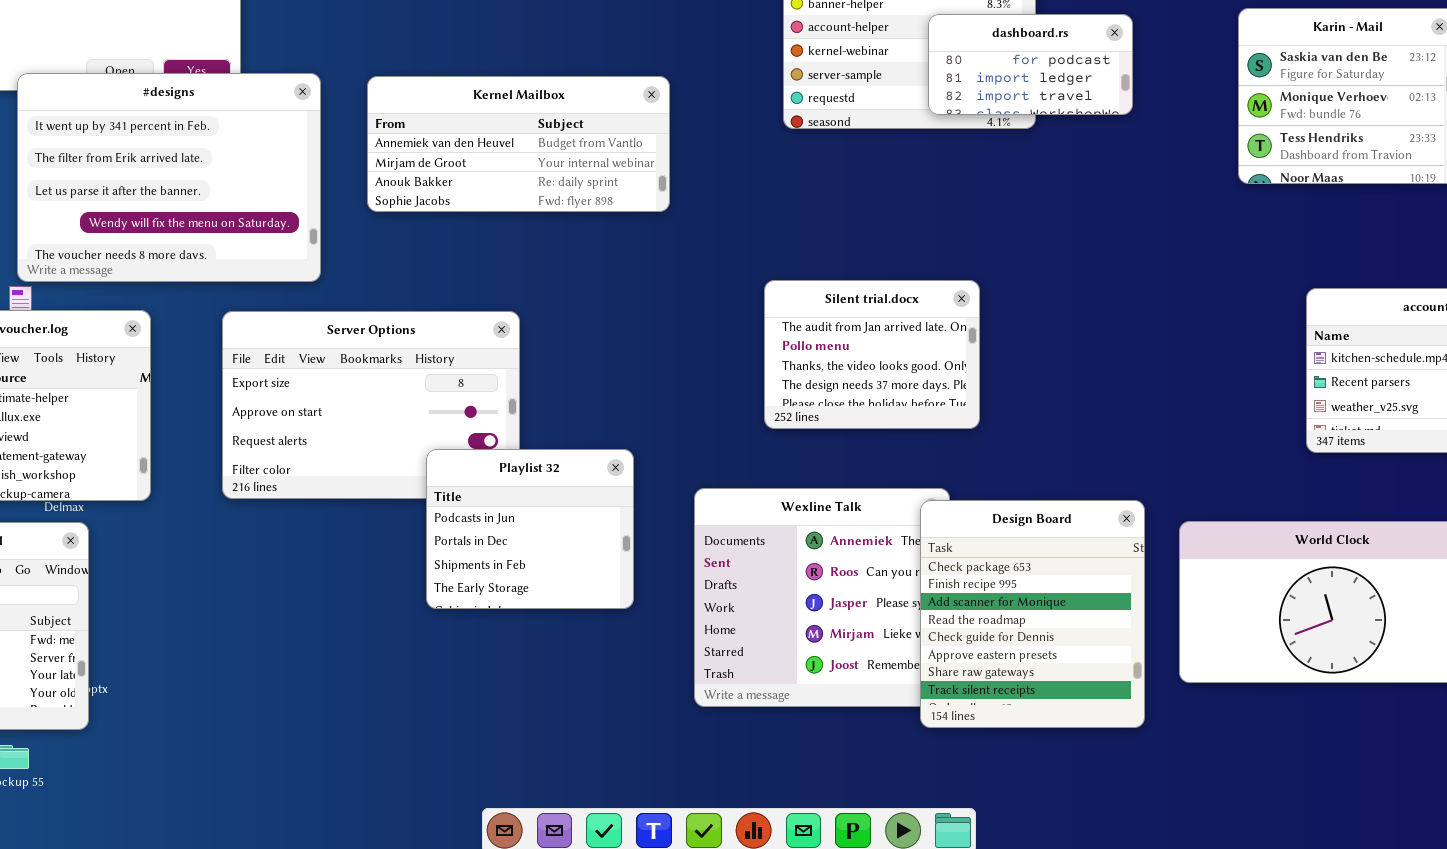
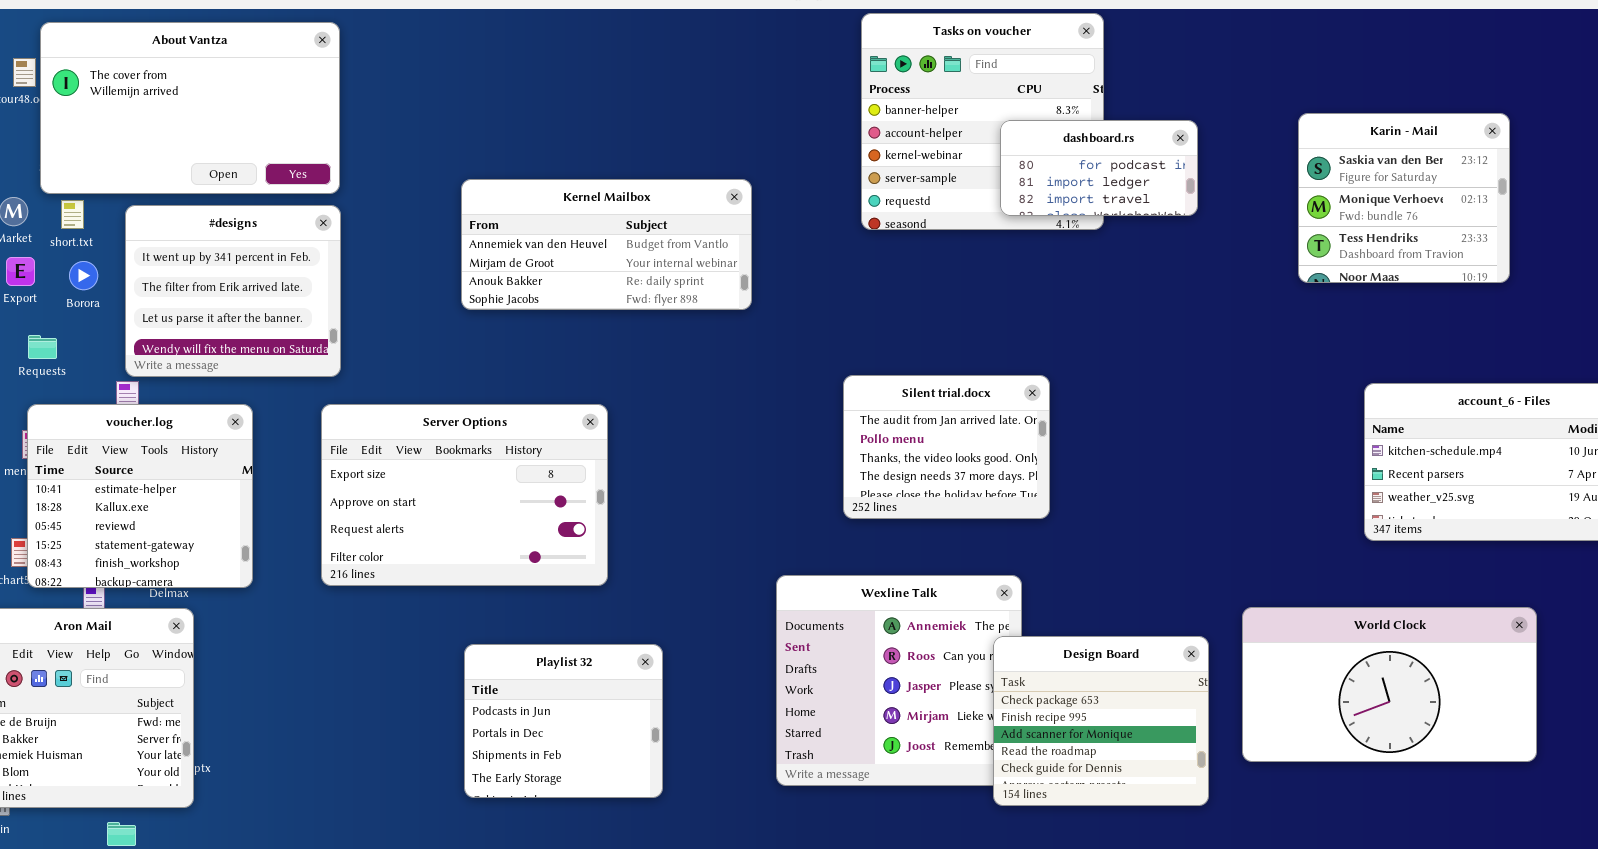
#designs: [17,73,321,282] -> [125,205,341,377], resized
Playlist 32: [426,449,634,609] -> [464,644,663,798], moved
Design Board: [920,500,1145,728] -> [993,636,1209,806], resized

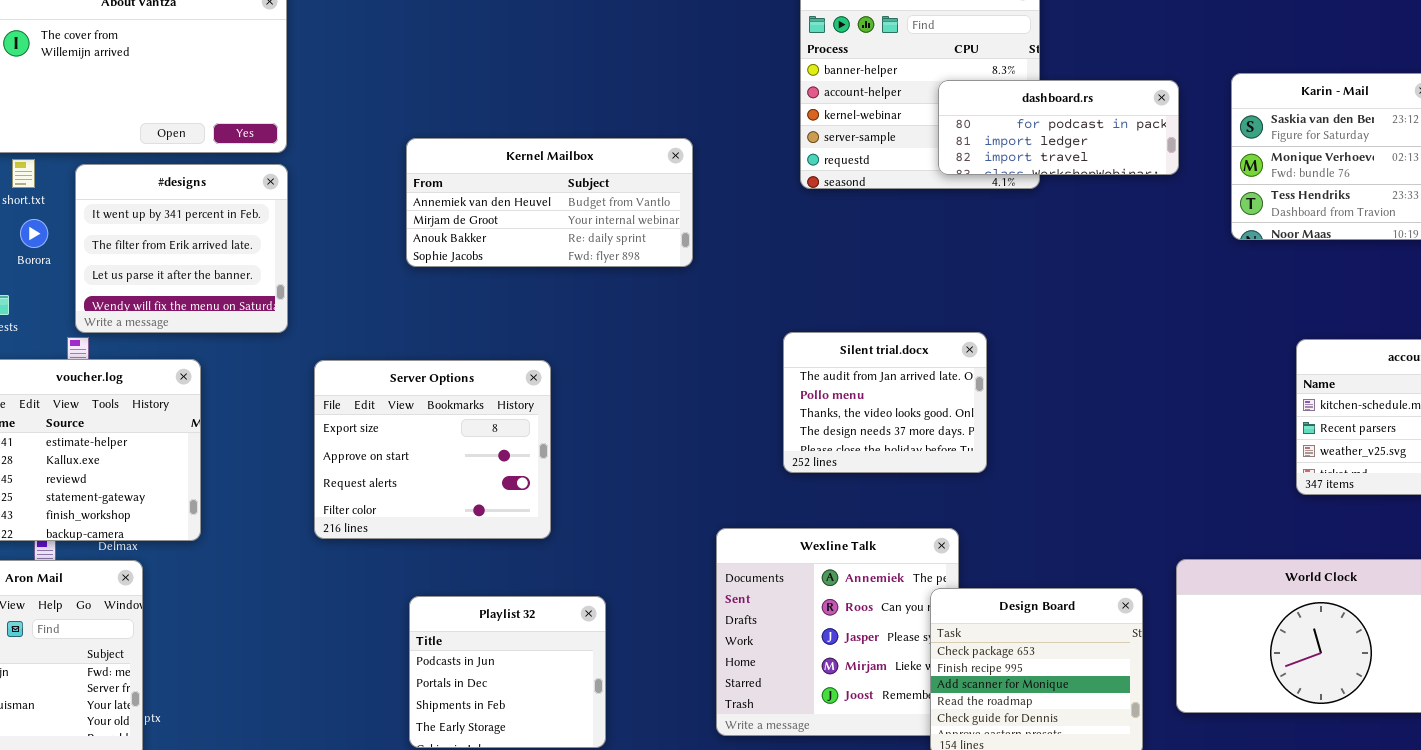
dashboard.rs: [1000,120,1198,216] -> [938,80,1179,175], resized
Server Options: [321,404,608,586] -> [314,360,551,539], resized

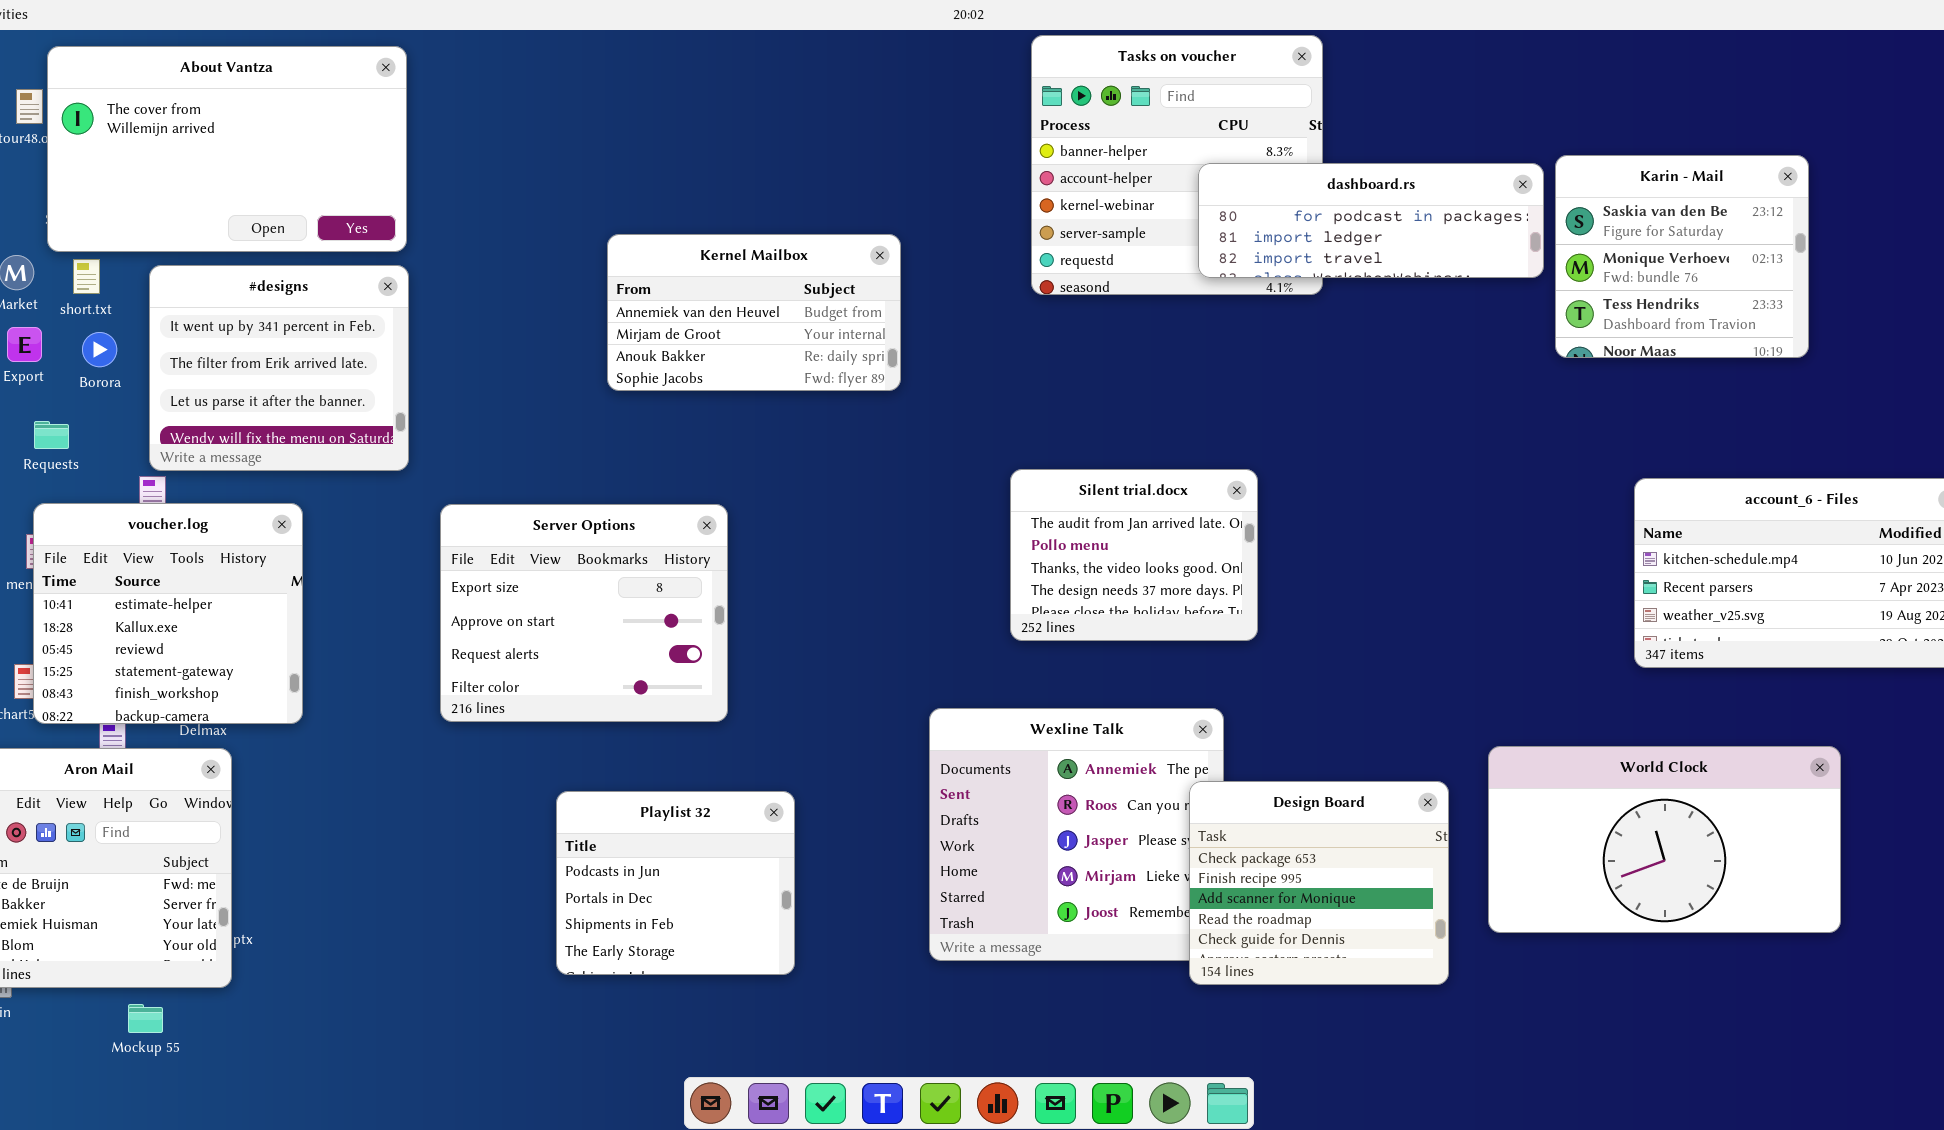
dashboard.rs: [938,80,1179,175] -> [1198,163,1544,278], resized
Kernel Mailbox: [406,138,693,267] -> [607,234,901,391], resized

